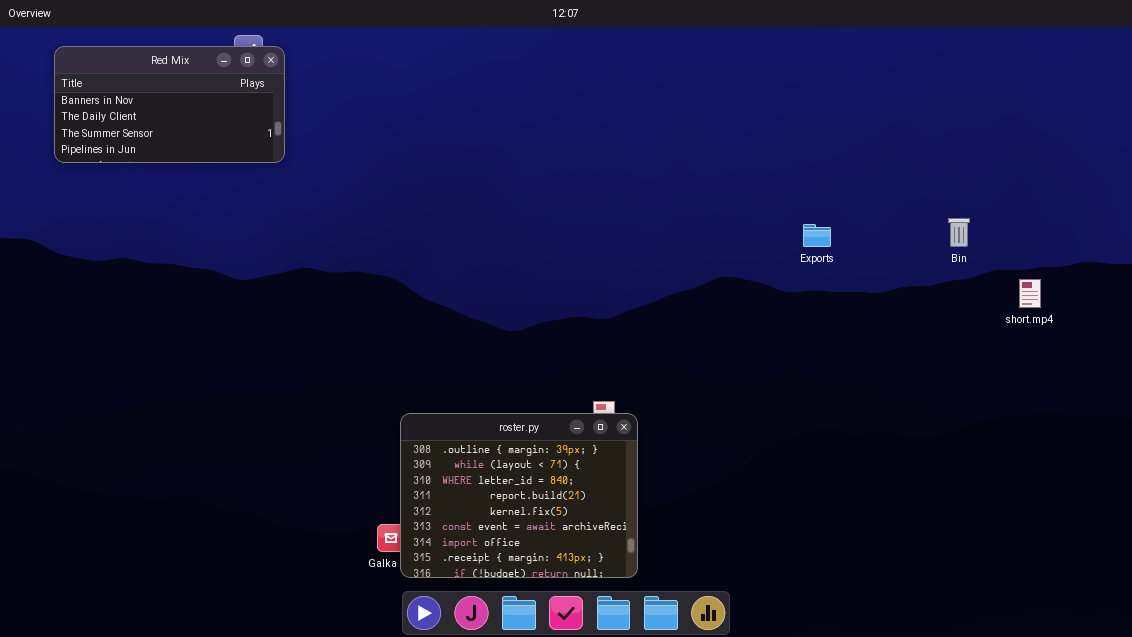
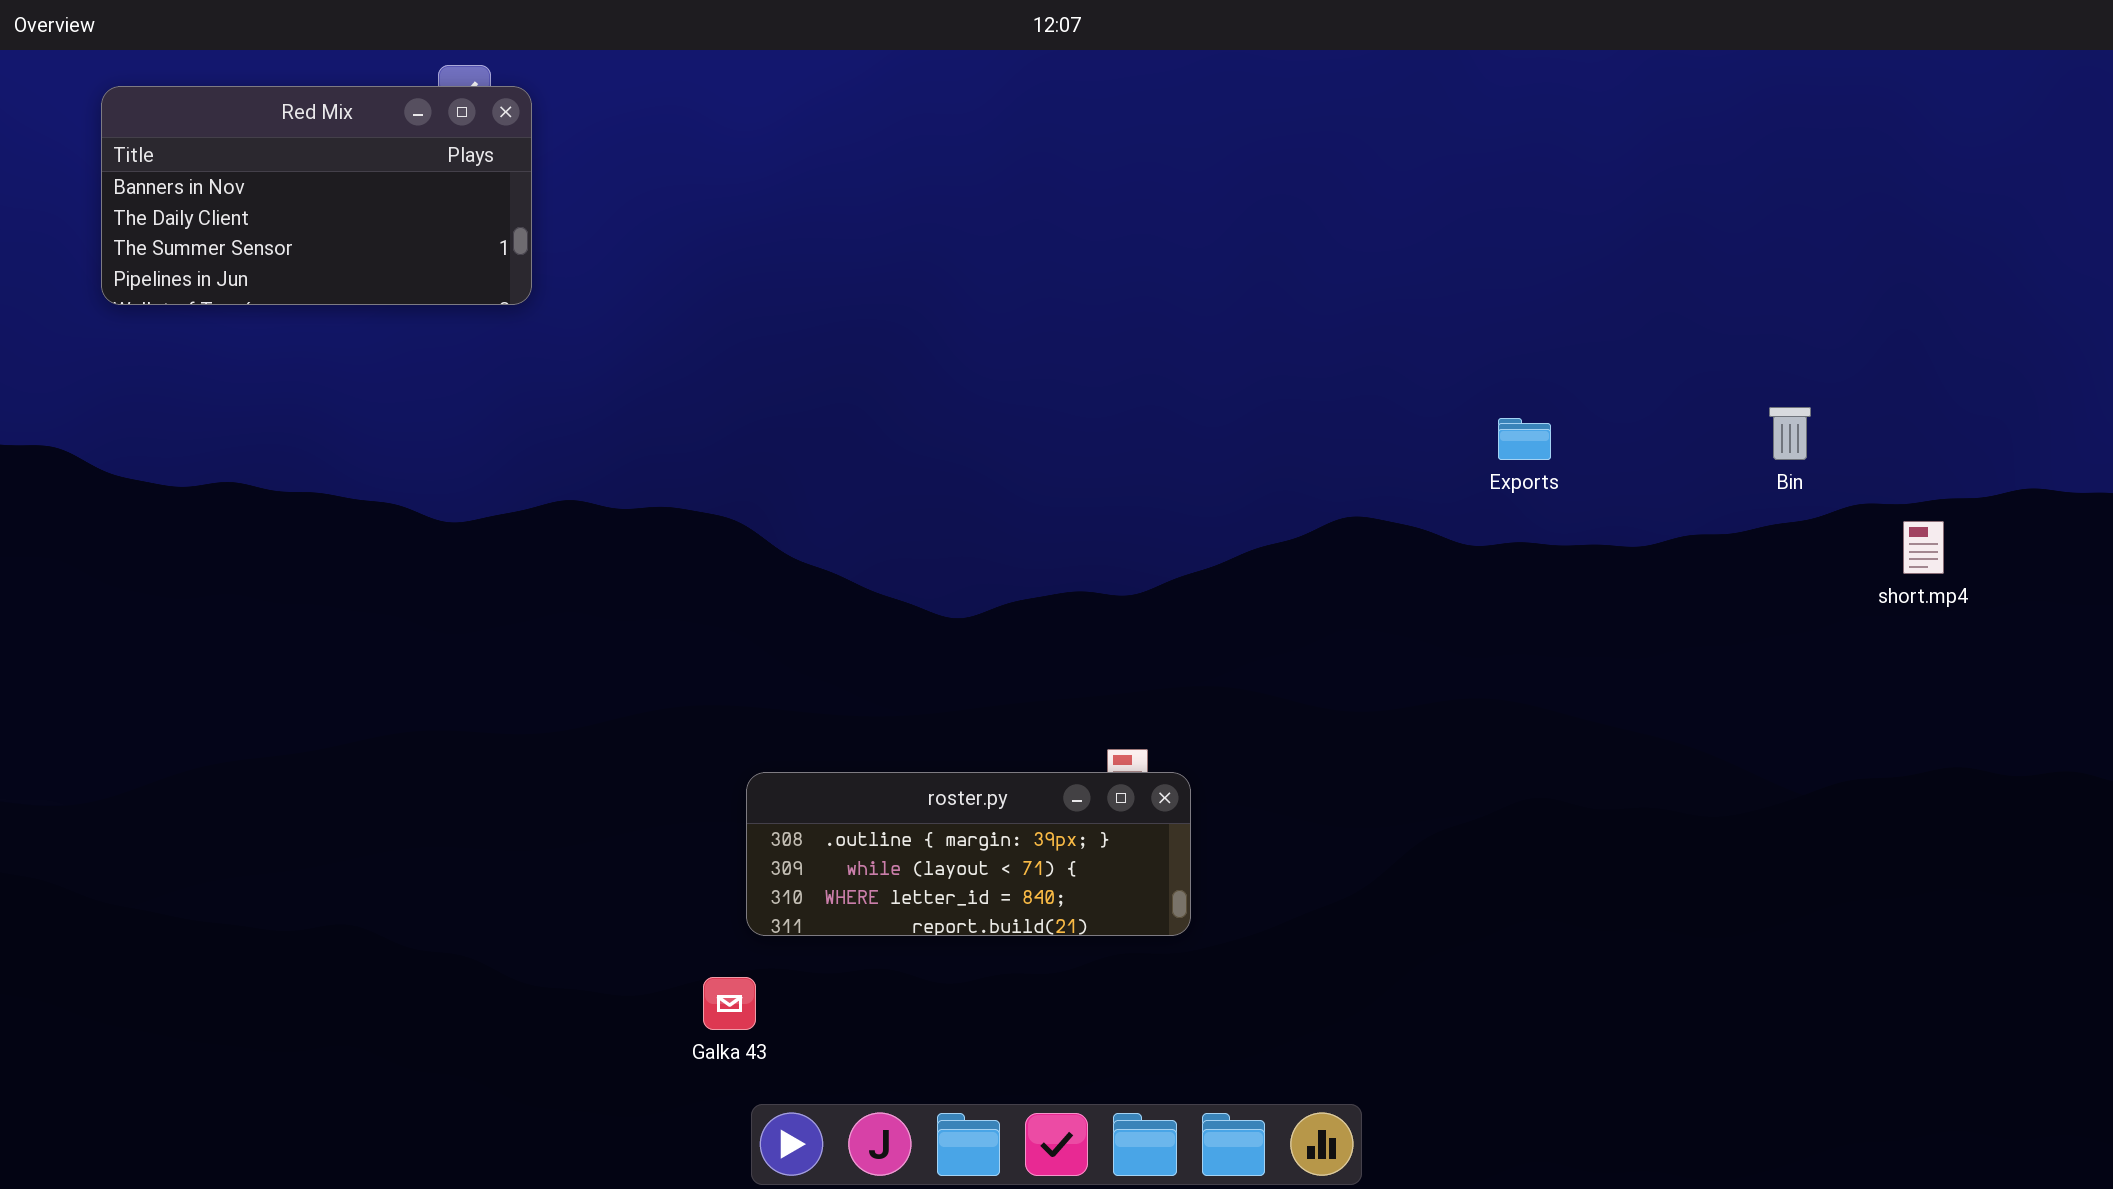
roster.py: [400,413,638,578] -> [746,772,1191,936], resized

